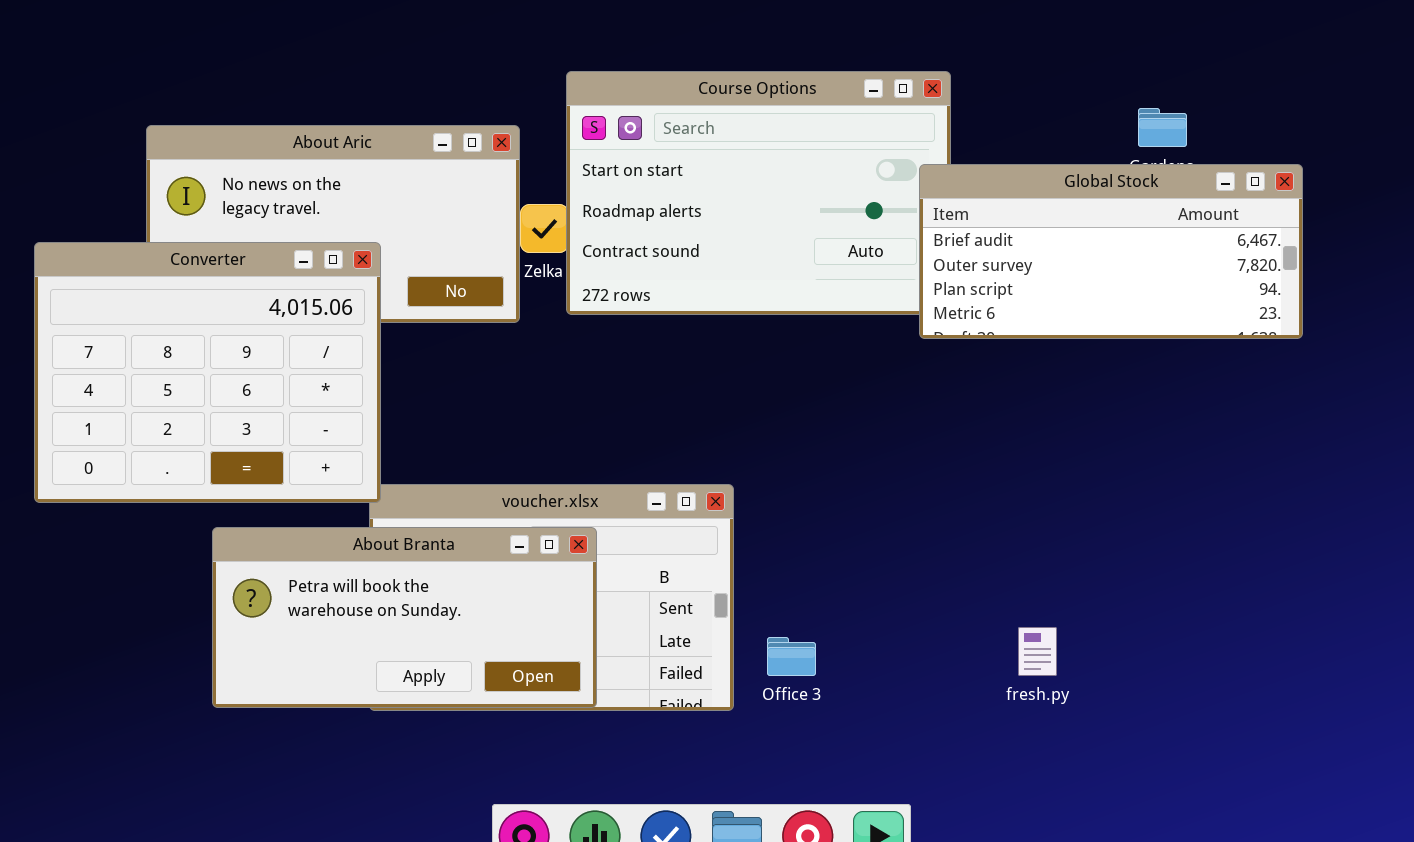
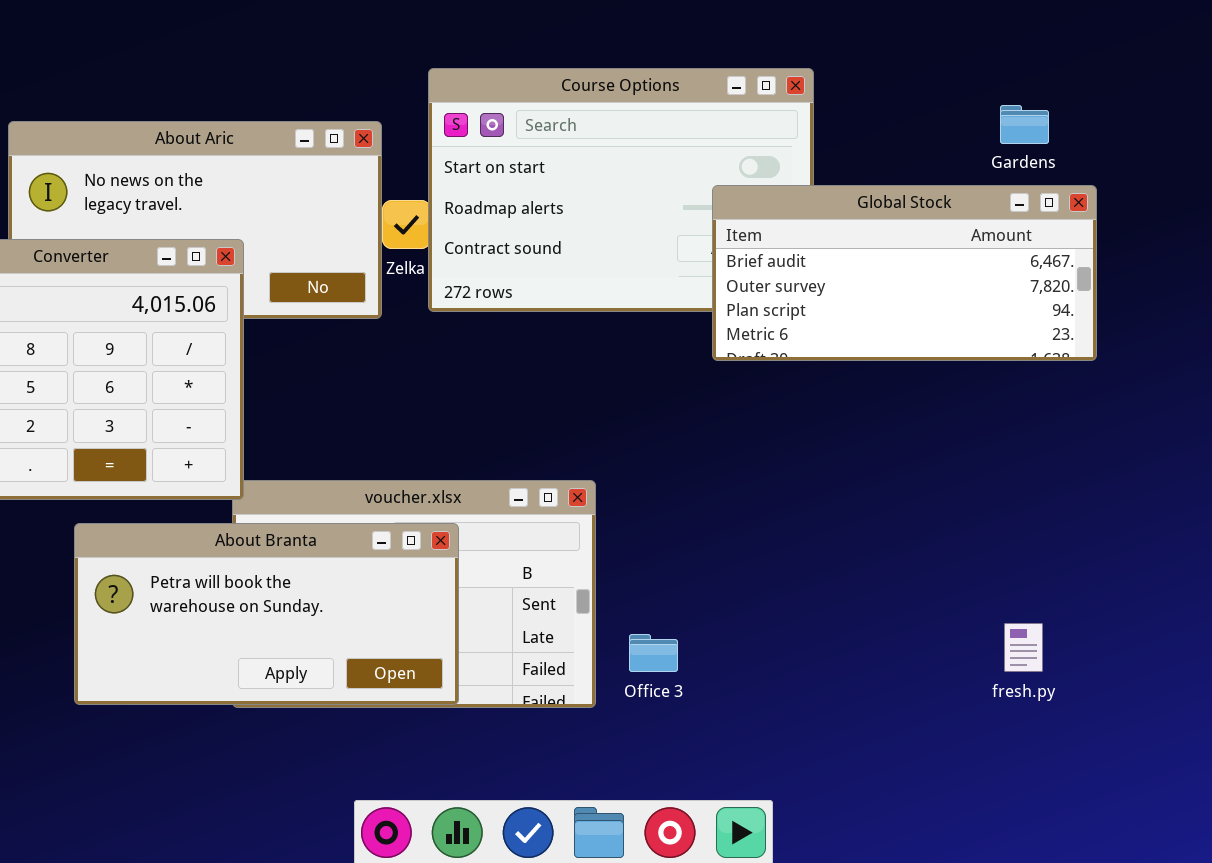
Global Stock: [919,164,1303,339] -> [712,185,1097,361], moved
fresh.py: [1018,627,1057,676] -> [1004,623,1043,672], moved

